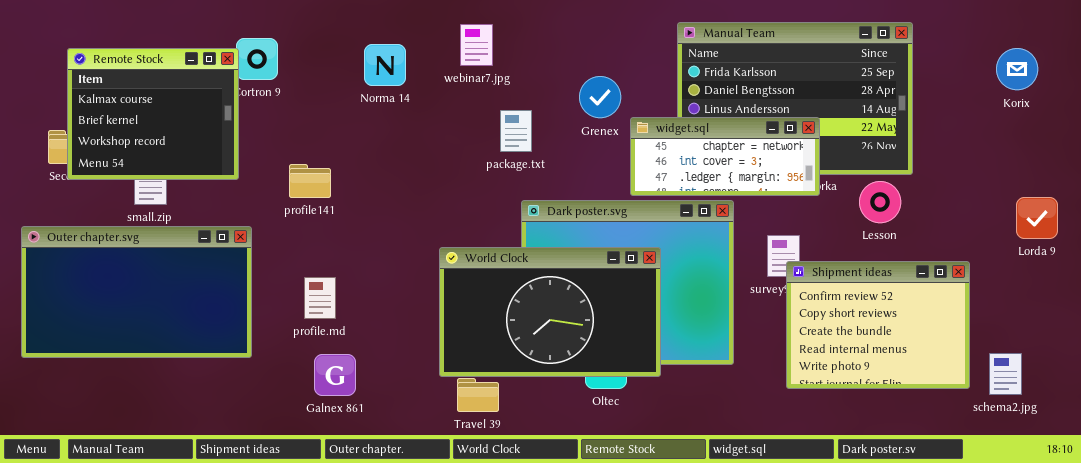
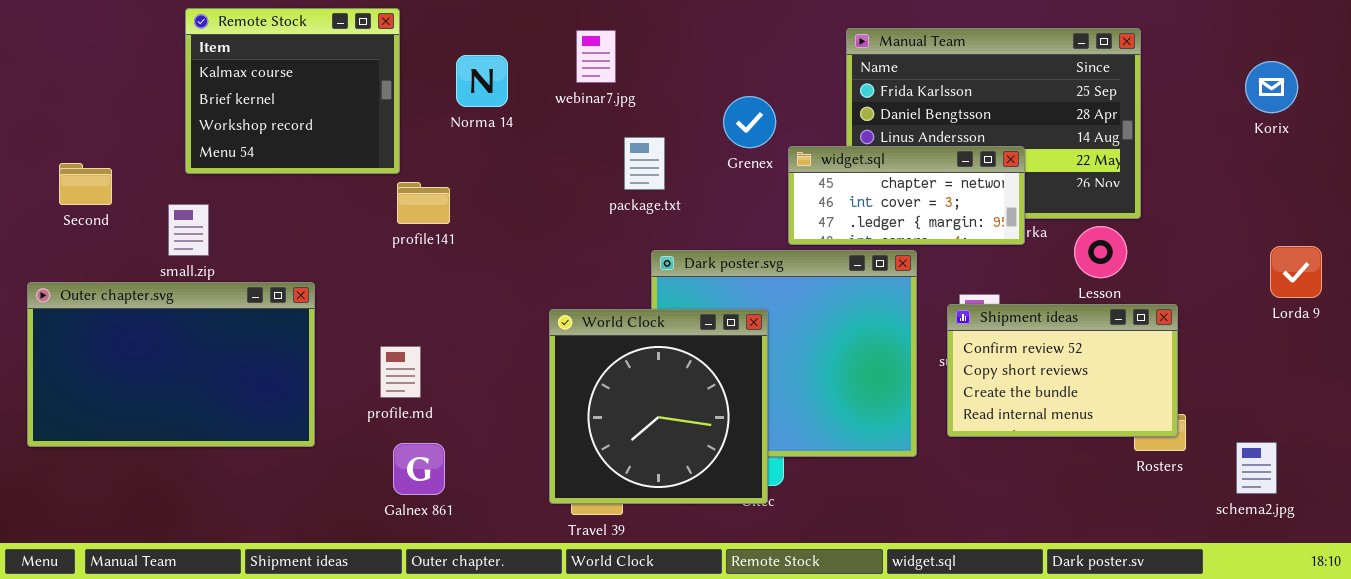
Remote Stock: [67,48,239,180] -> [185,8,400,174], moved
profile141: [289,164,331,198] -> [397,182,450,224], moved
World Clock: [439,247,661,377] -> [549,309,768,504], resized
Shipment ideas: [786,261,970,389] -> [947,304,1178,437], moved, resized

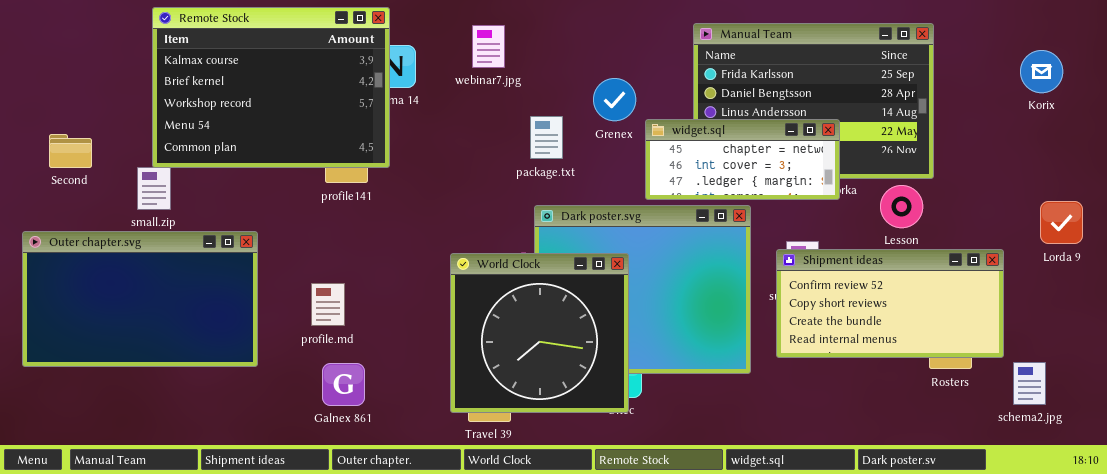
Remote Stock: [185,8,400,174] -> [152,7,390,168], resized
package.txt: [624,137,665,190] -> [530,116,563,159], moved
Shipment ideas: [947,304,1178,437] -> [776,249,1004,358], resized

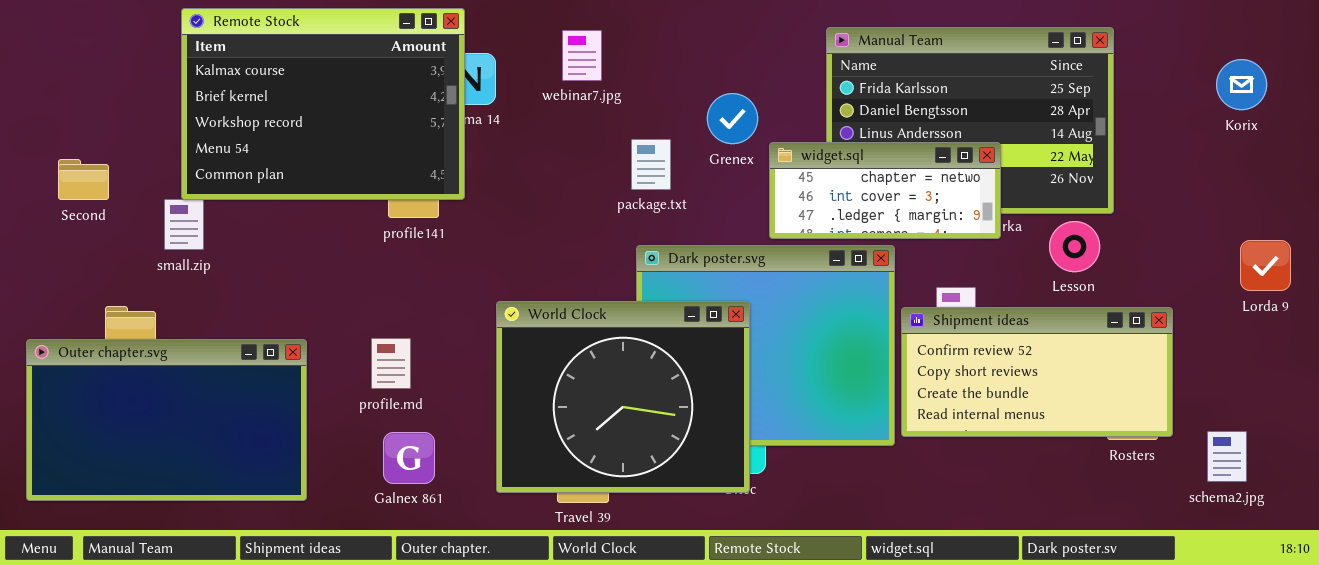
Outer chapter.svg: [22,231,258,367] -> [26,339,307,501], moved
Shipment ideas: [776,249,1004,358] -> [901,307,1173,437], moved
World Clock: [450,253,629,413] -> [496,301,750,493], resized

